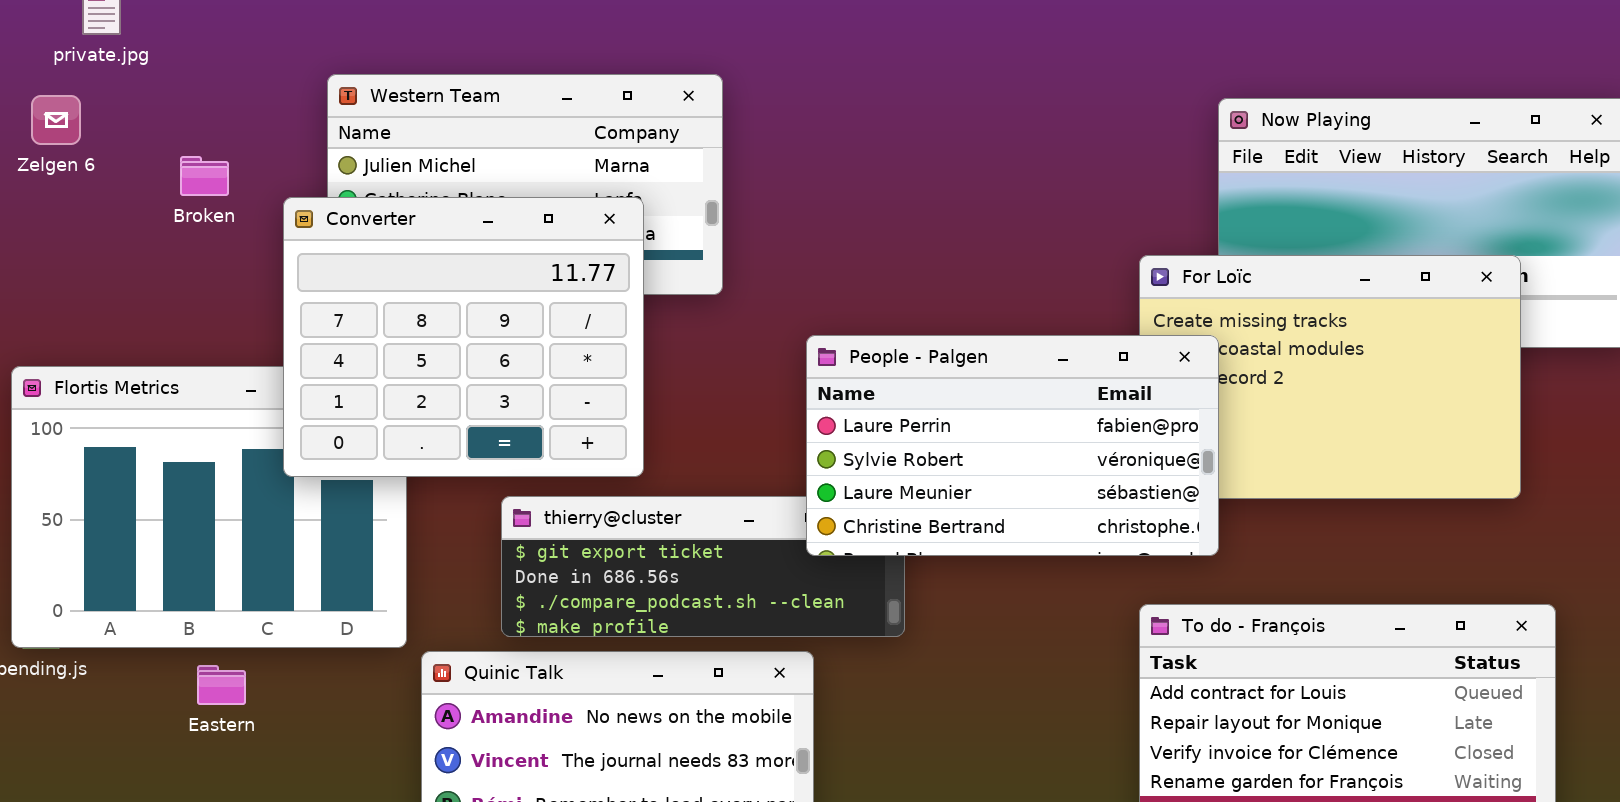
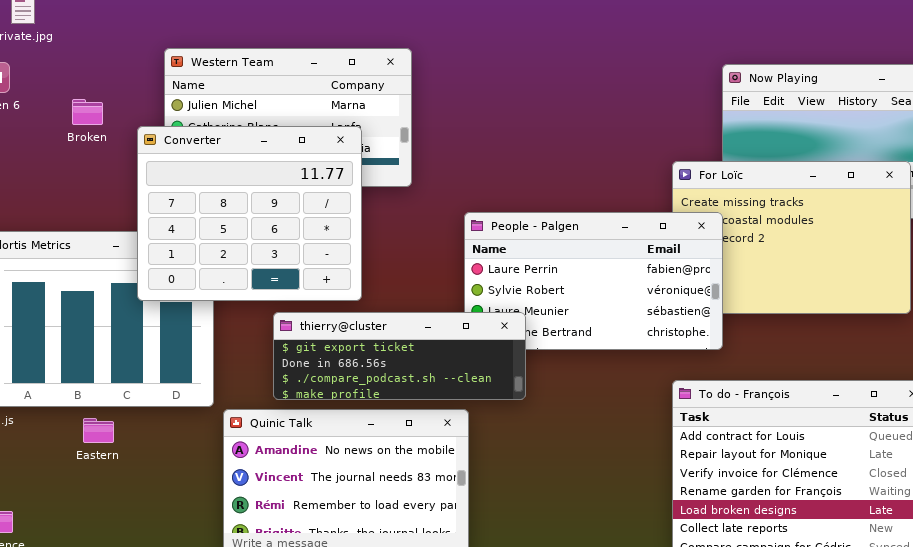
thierry@cluster: [501,496,905,637] -> [273,312,526,400], raised

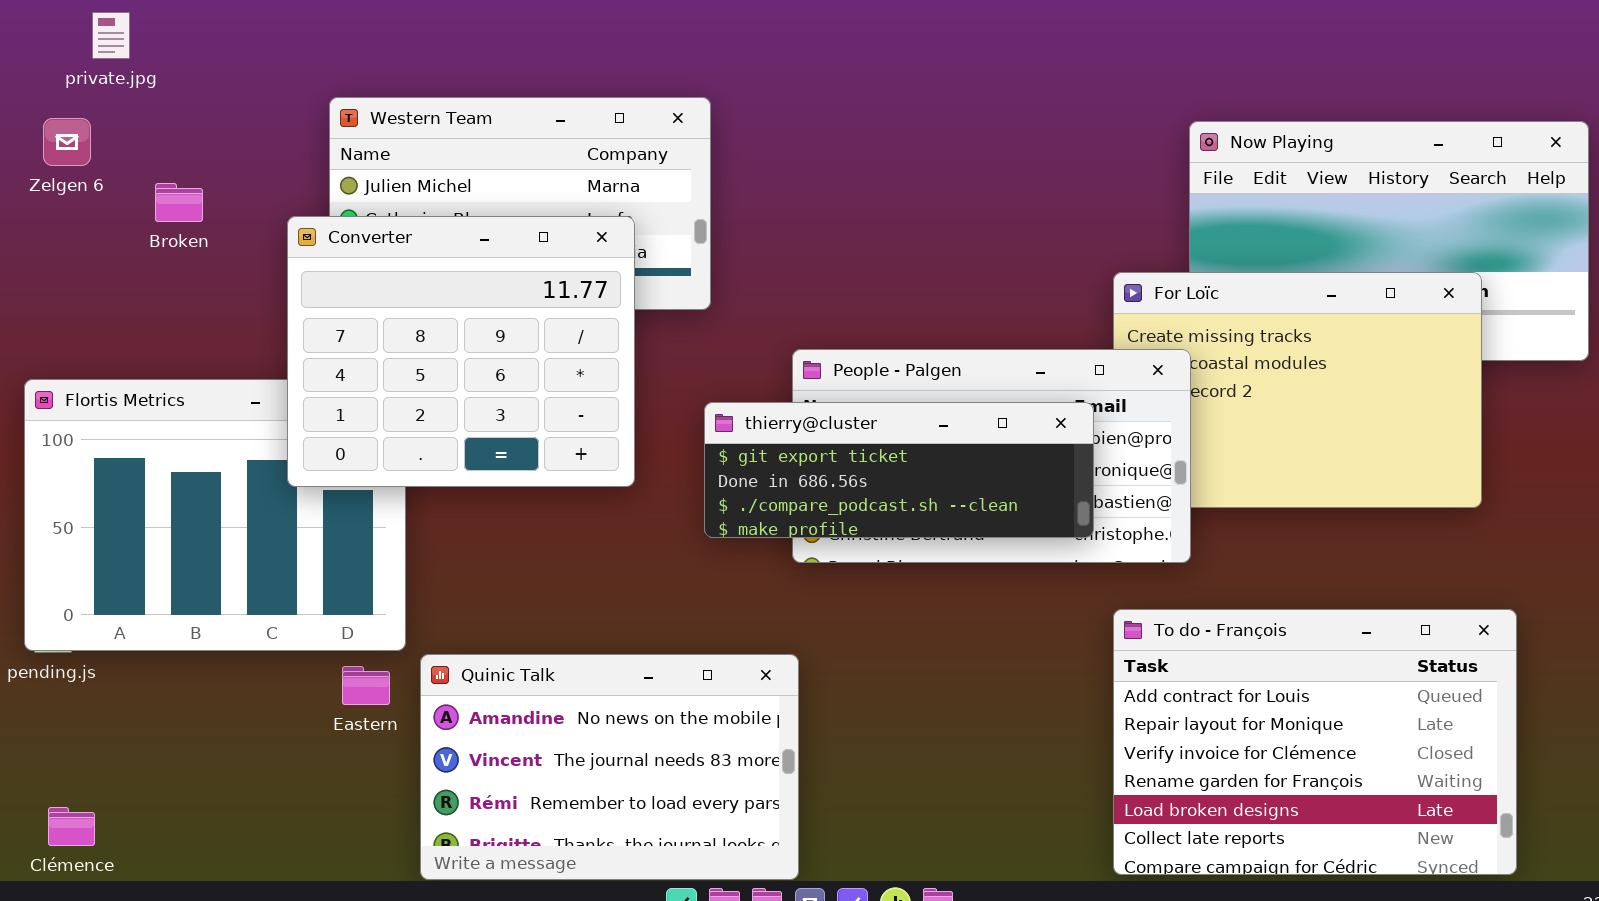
Broken: [72,99,103,125] -> [155,183,203,222], moved
thierry@cluster: [273,312,526,400] -> [704,402,1094,538], moved
Eastern: [83,418,114,443] -> [342,666,390,705], moved

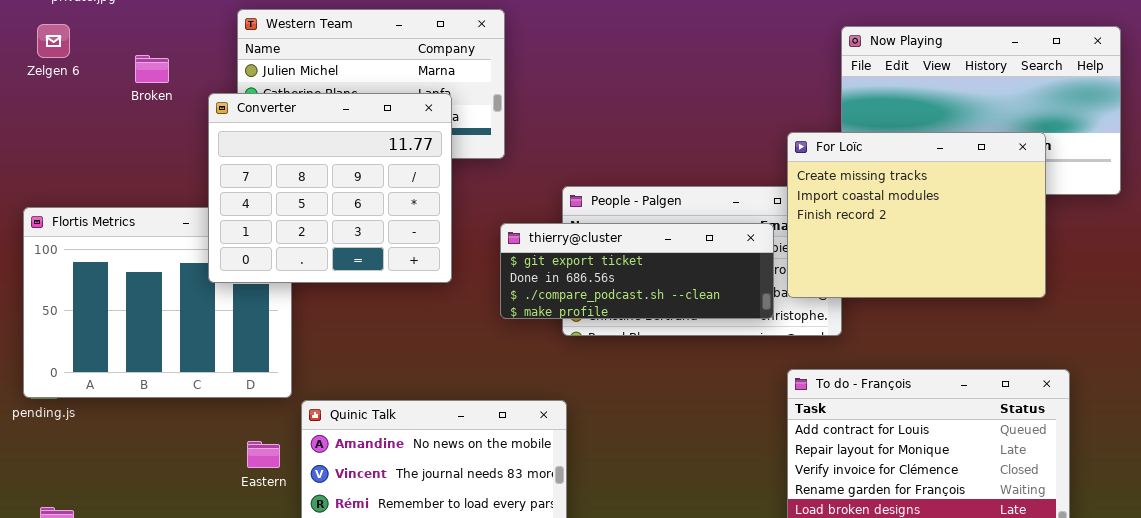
Broken: [155,183,203,222] -> [135,55,169,83], moved
For Loïc: [1113,272,1482,508] -> [787,132,1046,298], raised
Eastern: [342,666,390,705] -> [247,441,280,468], moved

